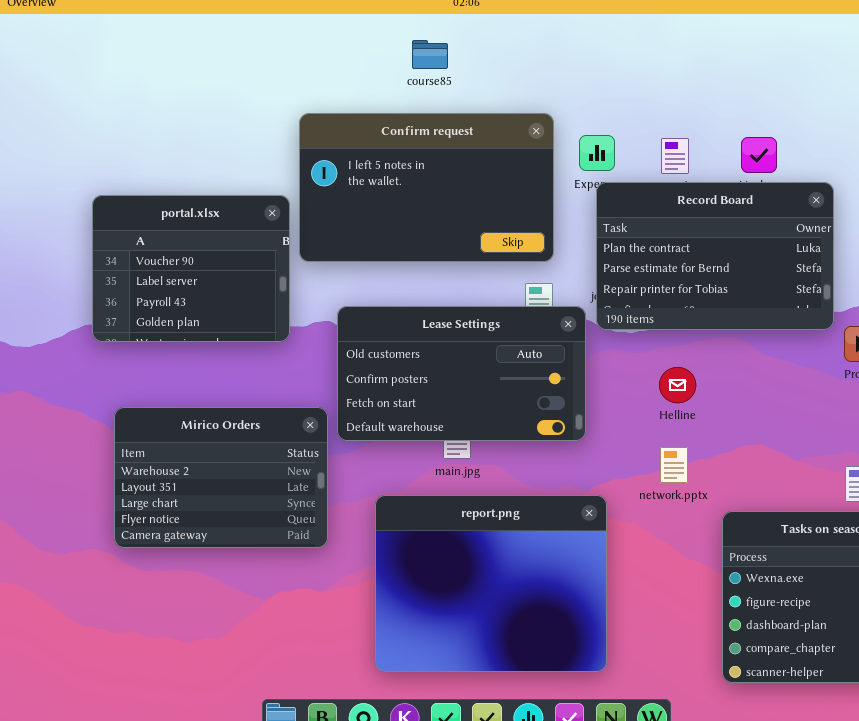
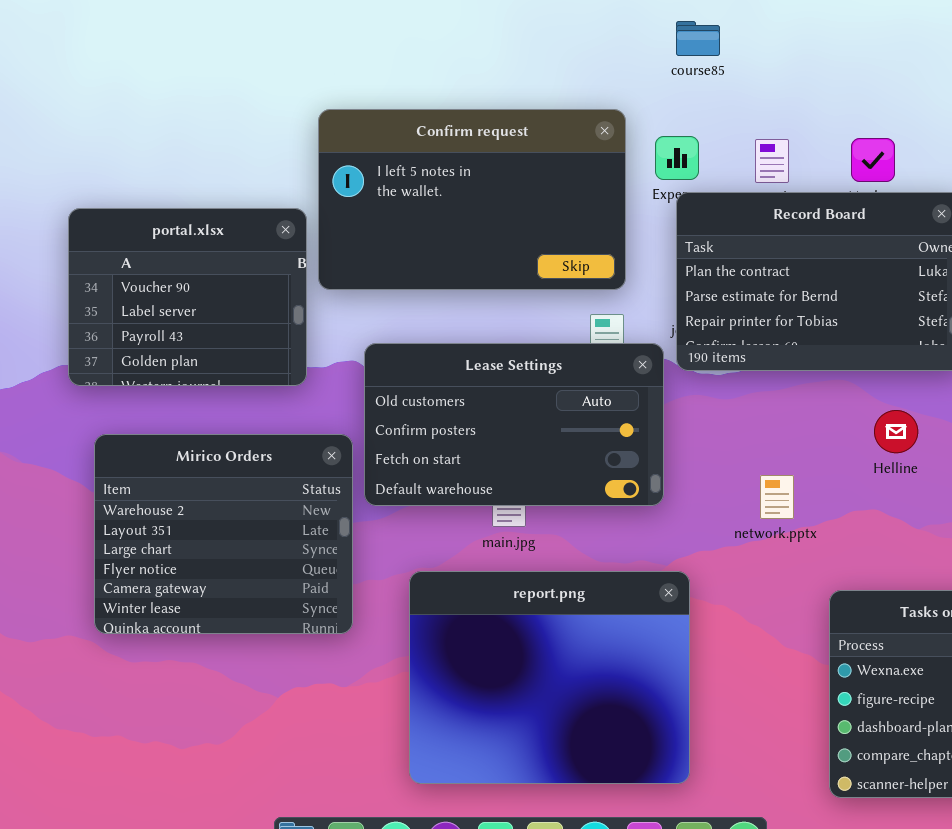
course85: [412,40,448,69] -> [676,21,720,56], moved
Helline: [659,367,696,403] -> [874,410,918,453], moved
Mirico Orders: [114,407,328,548] -> [94,434,353,634], resized
network.pptx: [660,447,688,483] -> [760,475,794,519], moved

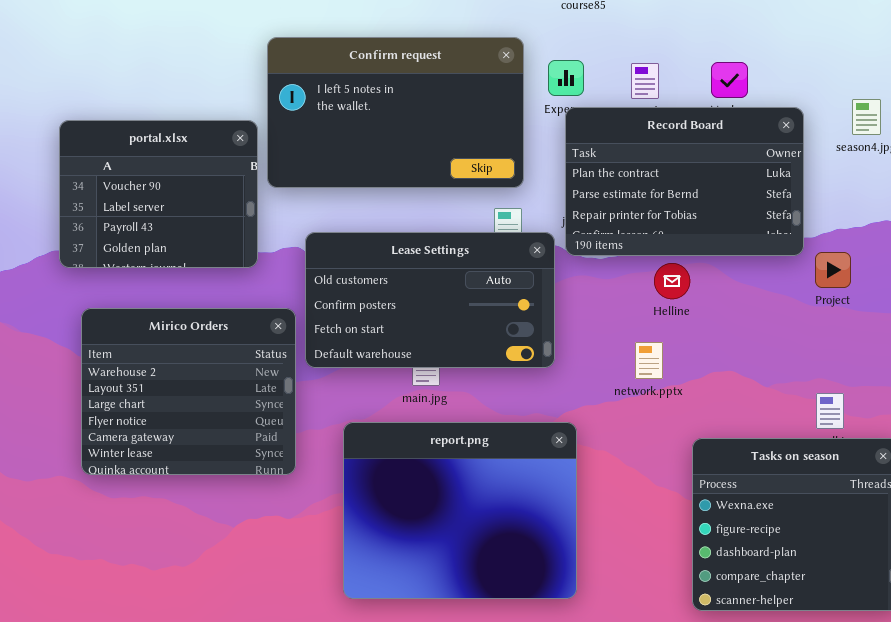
Helline: [874,410,918,453] -> [654,263,690,299], moved

